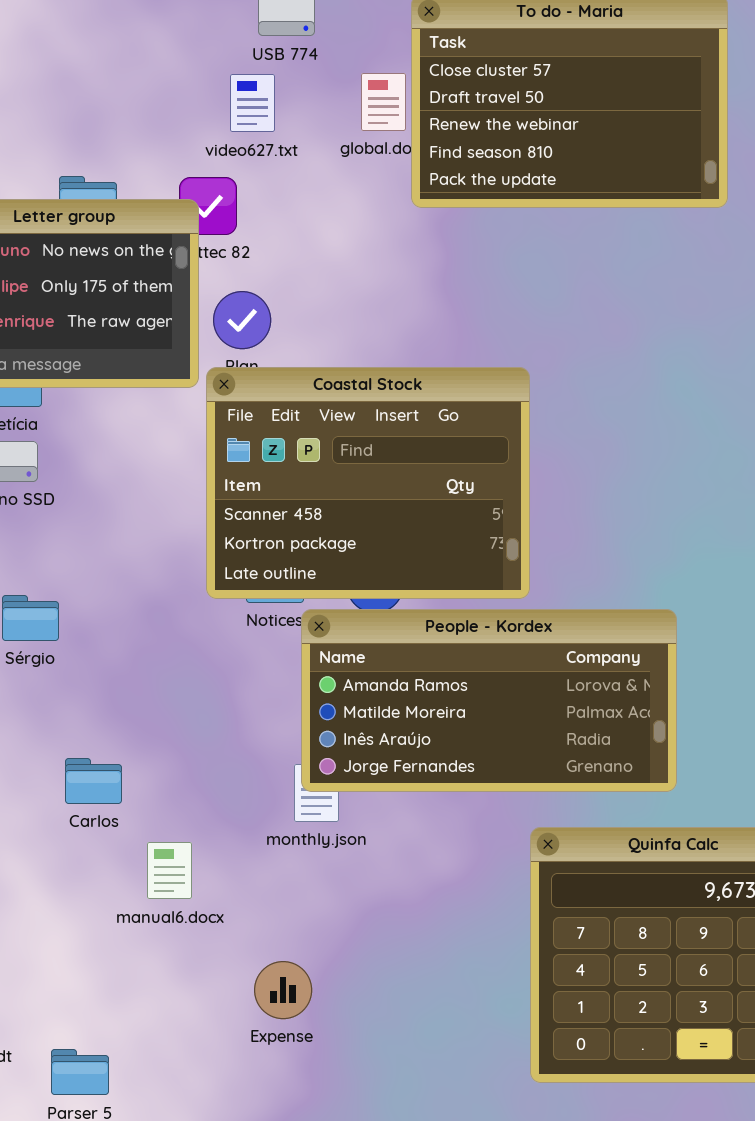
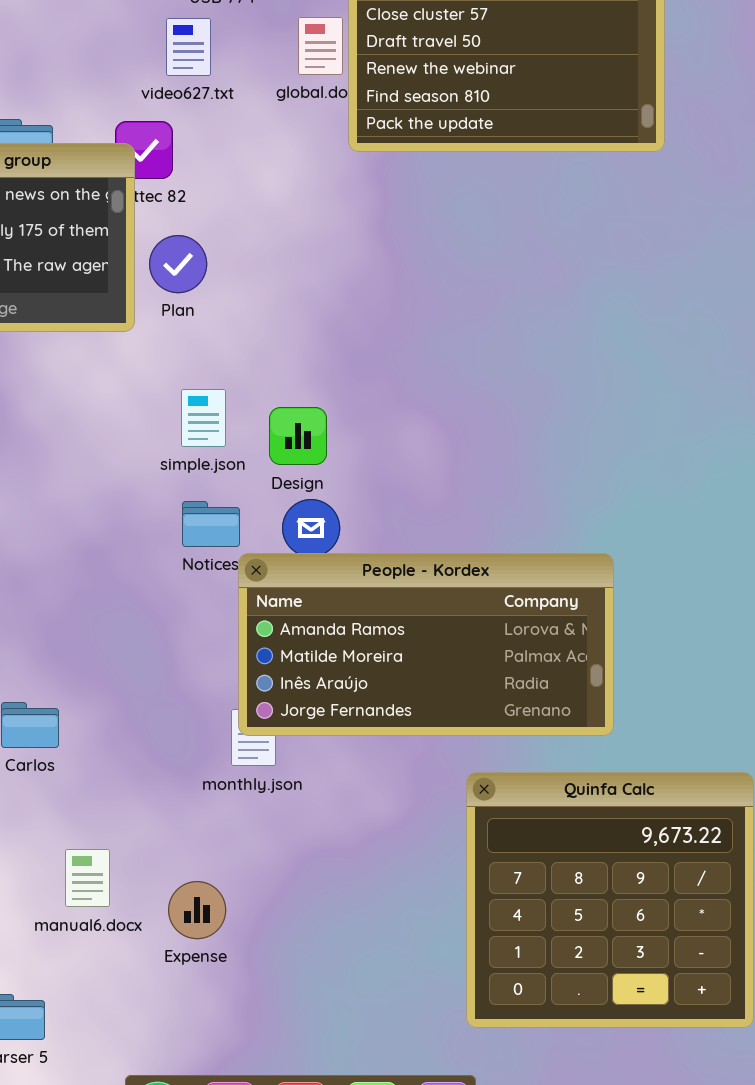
Coastal Stock: [206,367,530,599] -> none, closed
manual6.docx: [147,842,192,899] -> [65,849,110,907], moved
Expense: [254,961,312,1019] -> [168,881,226,939], moved

